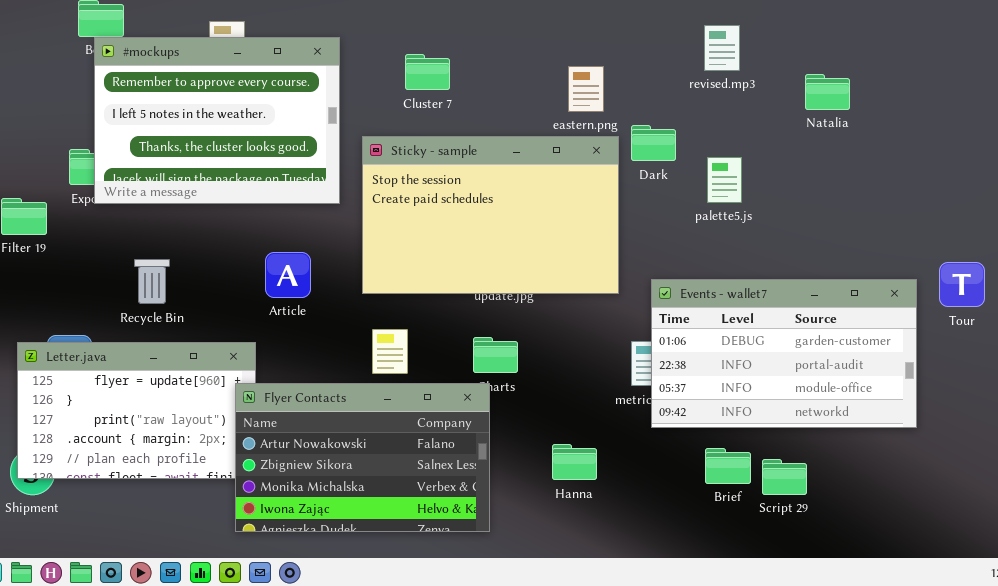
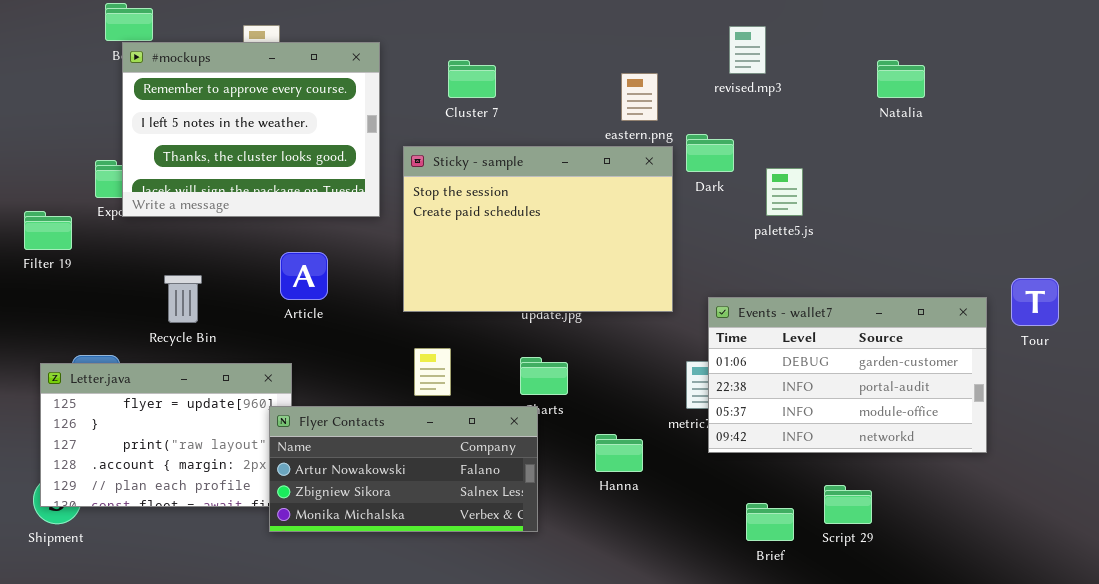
revised.mp3: [704,25,740,71] -> [729,26,766,74], moved
Natalia: [805,74,850,110] -> [877,60,925,98], moved
Article: [265,252,311,298] -> [280,252,328,300], moved
Flyer Contacts: [235,383,490,532] -> [269,406,538,532], resized
Hanna: [552,444,597,480] -> [595,434,643,472], moved
Brief: [705,448,751,484] -> [746,503,794,541], moved

